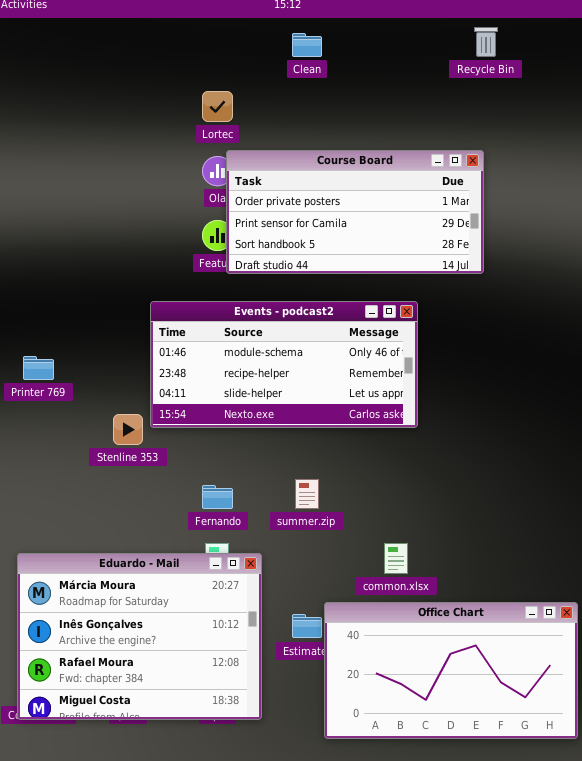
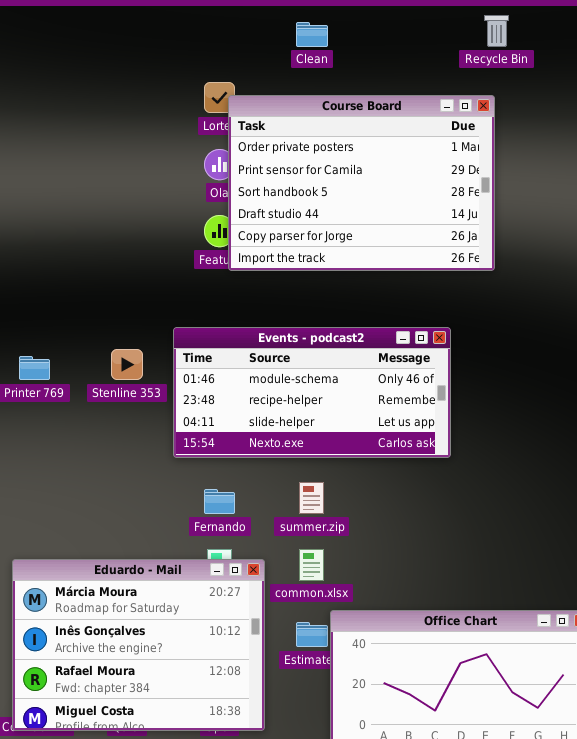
Course Board: [226,150,484,274] -> [228,95,495,271], resized
Events - podcast2: [150,301,418,428] -> [173,327,451,458], moved
Stenline 353: [113,414,143,445] -> [111,349,143,380], moved
common.xlsx: [384,543,408,574] -> [299,549,324,581], moved

